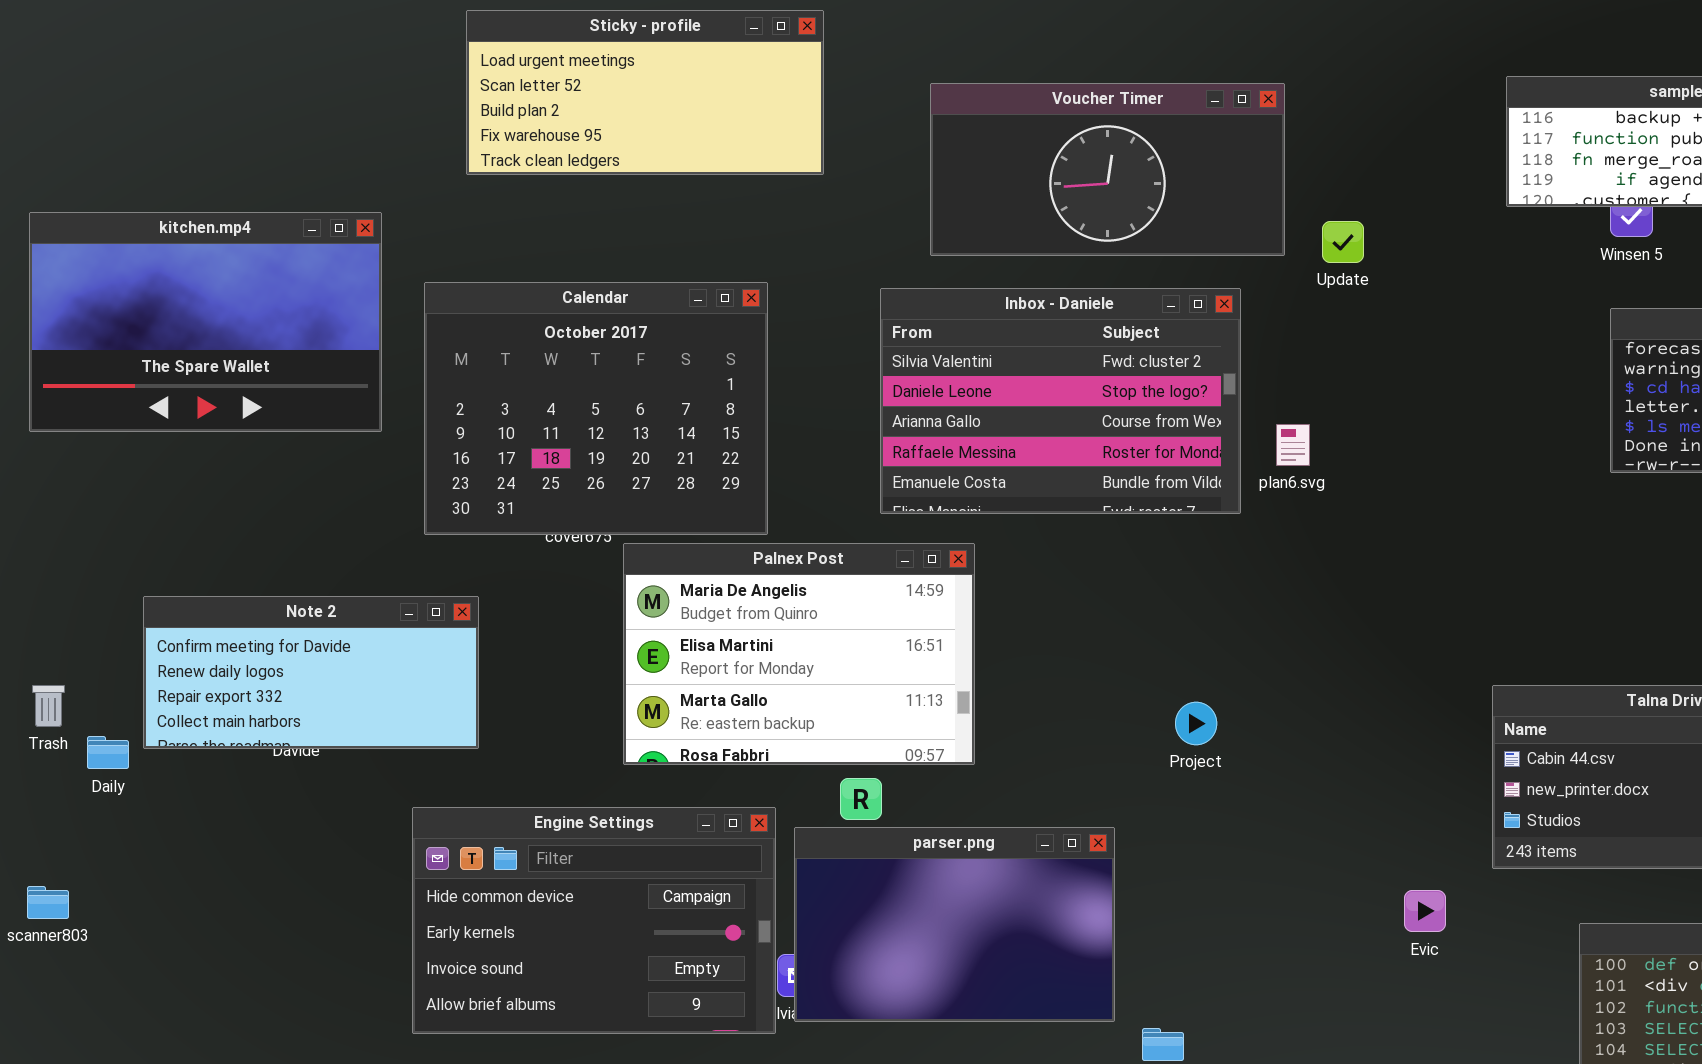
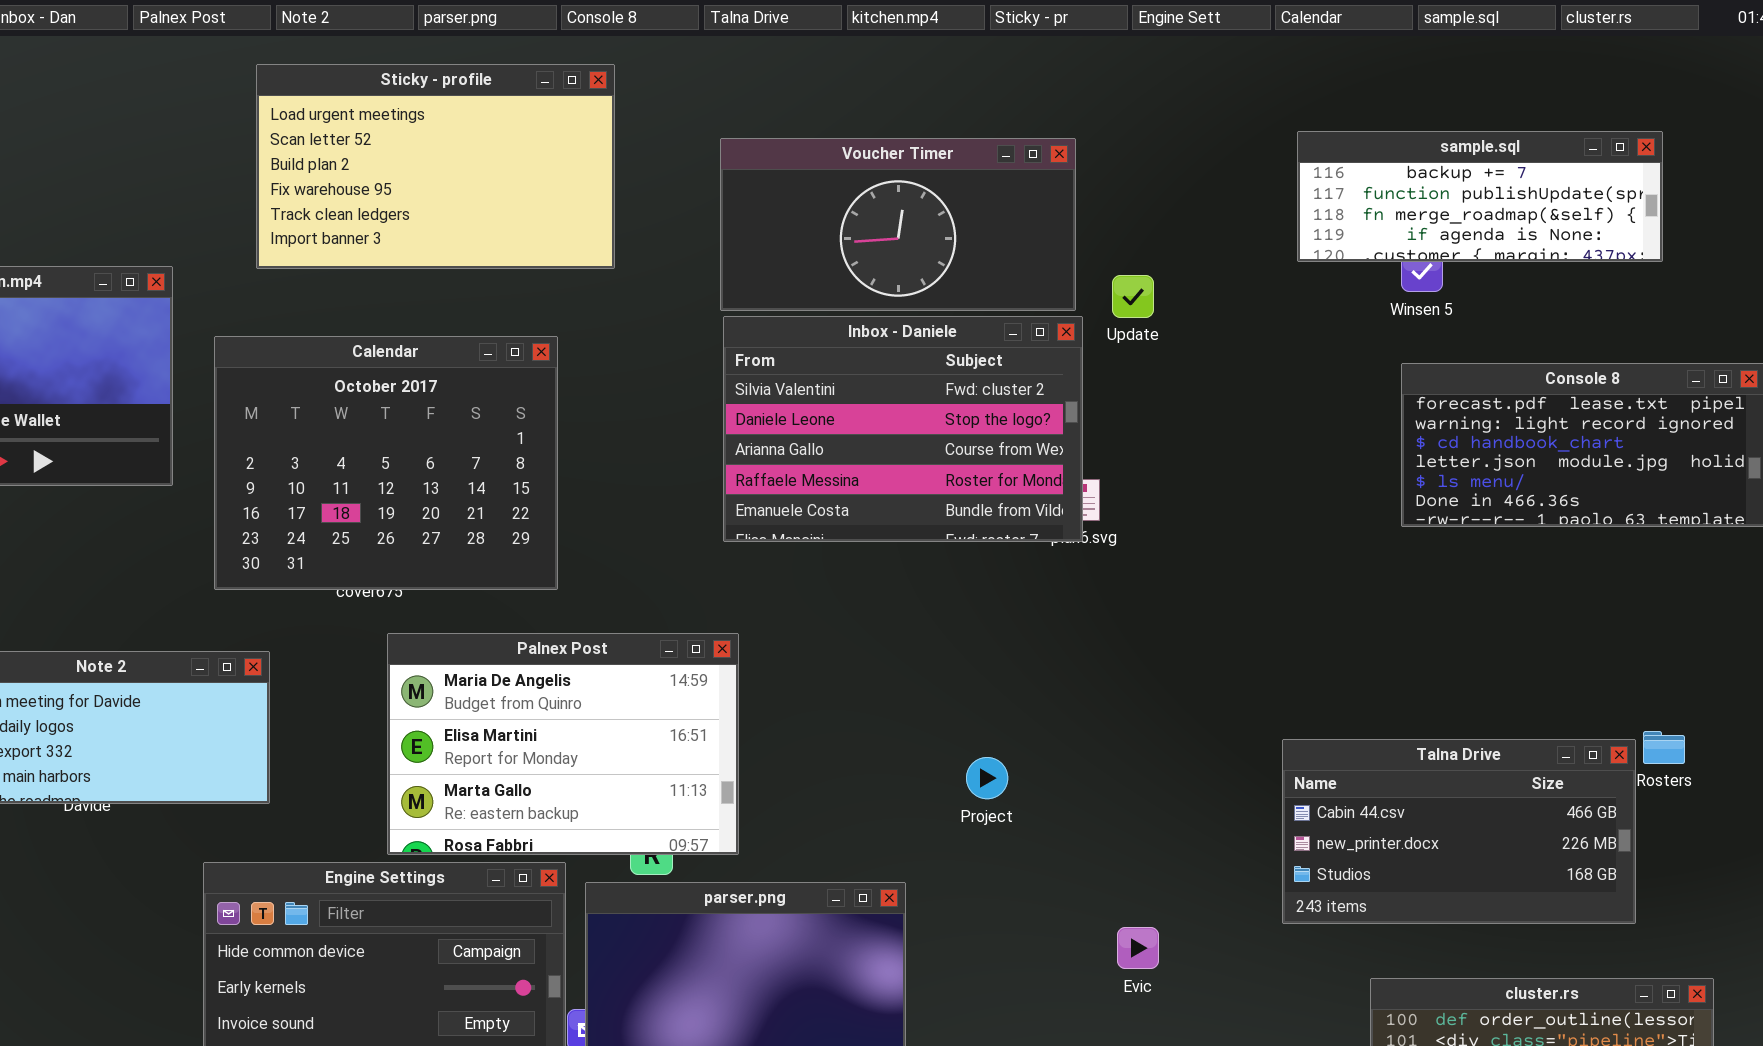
Sticky - profile: [466,10,824,175] -> [256,64,615,269], resized
Inbox - Daniele: [880,288,1241,514] -> [723,316,1083,542], moved
Palnex Post: [623,543,975,765] -> [387,633,739,855], moved
Evic: [1404,890,1446,932] -> [1117,927,1159,969], moved

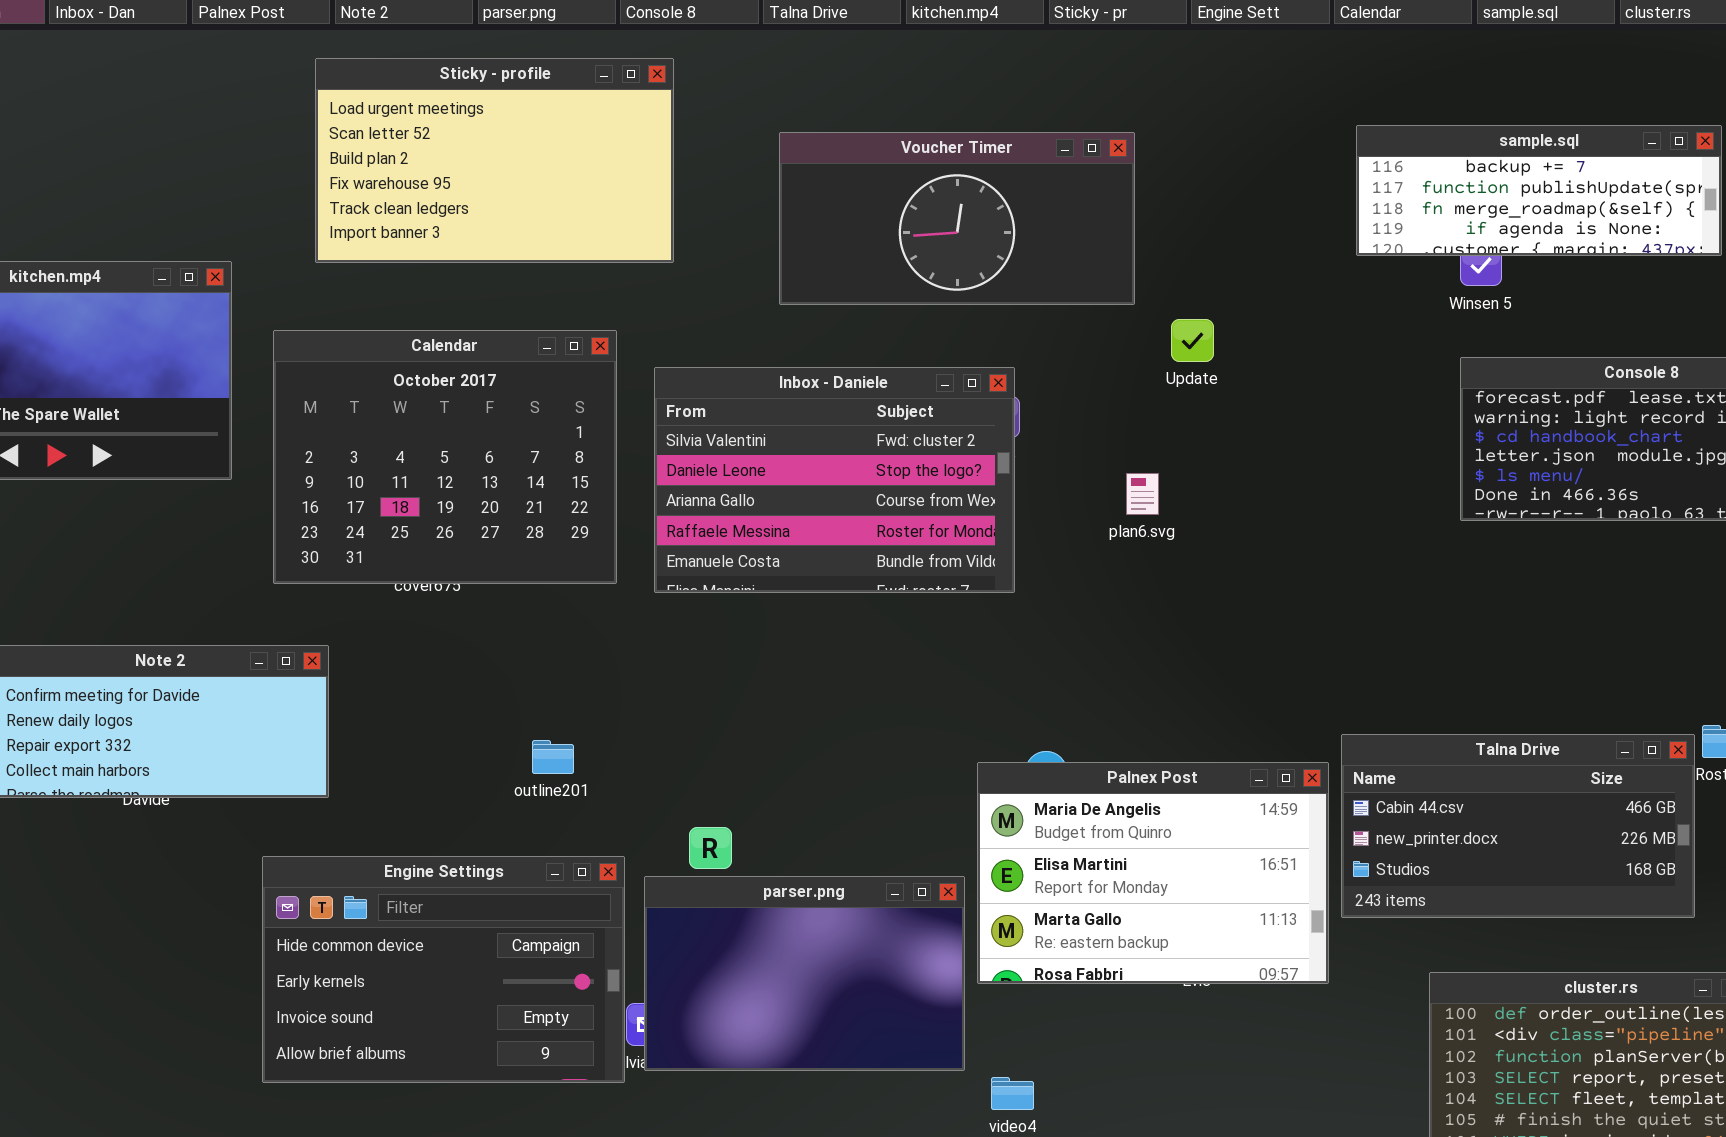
Update: [1112,275,1154,318] -> [1171,319,1214,362], moved
Inbox - Daniele: [723,316,1083,542] -> [654,367,1015,593], moved
Palnex Post: [387,633,739,855] -> [977,762,1329,984], moved

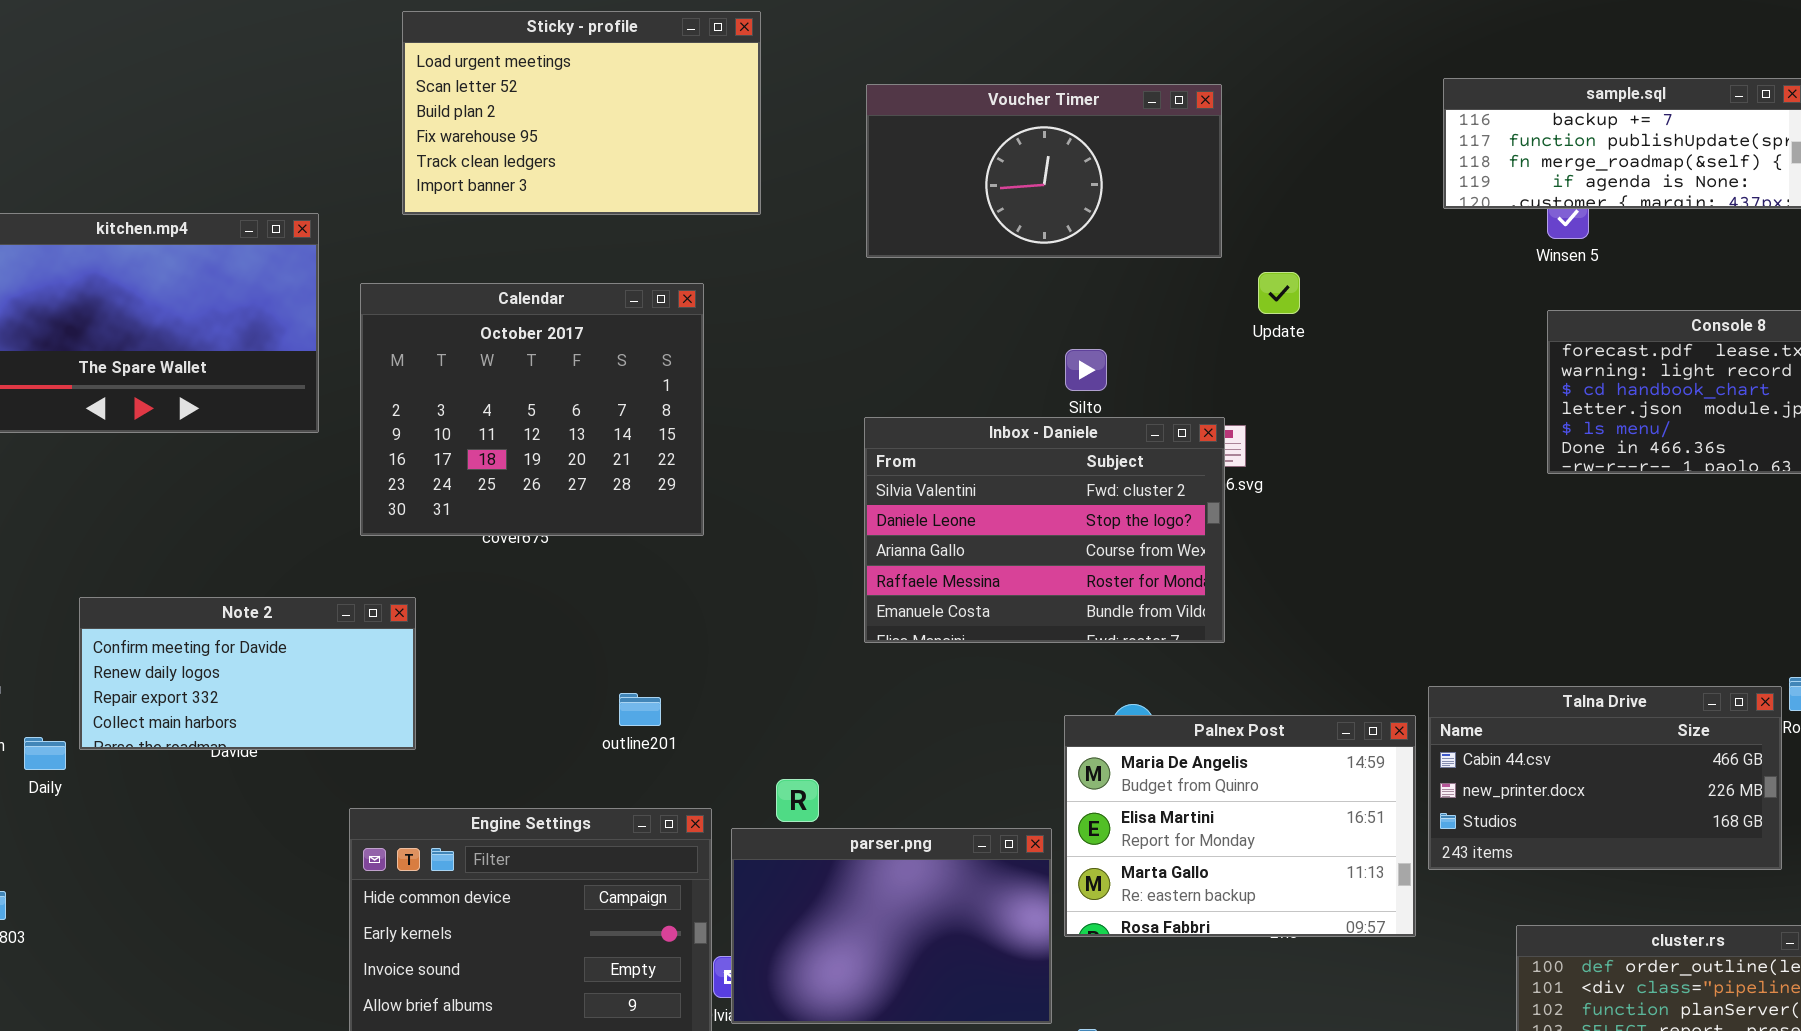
Inbox - Daniele: [654,367,1015,593] -> [864,417,1225,643], moved

